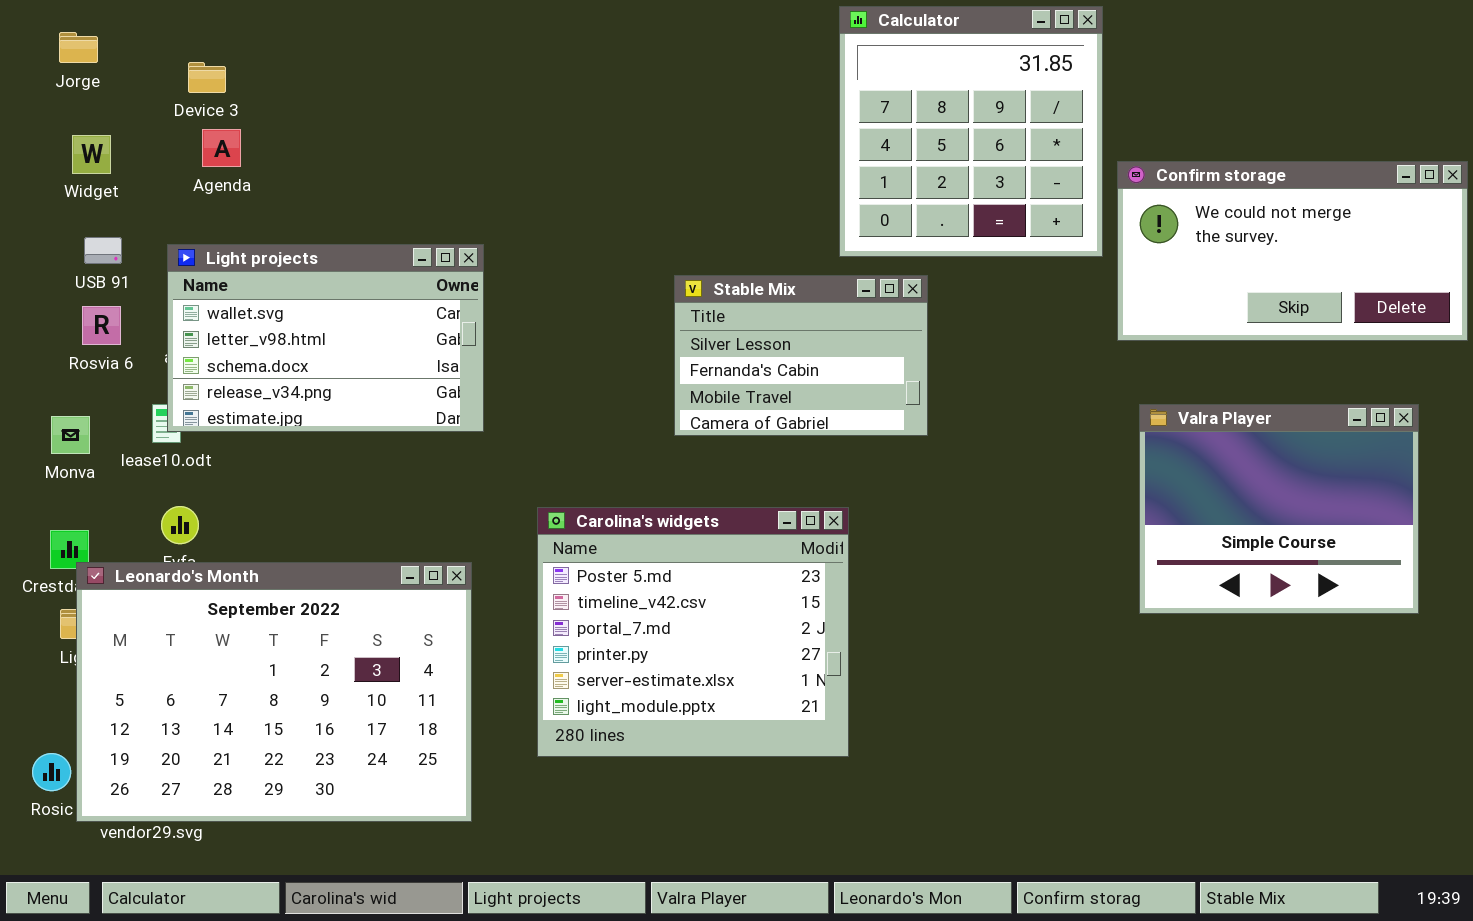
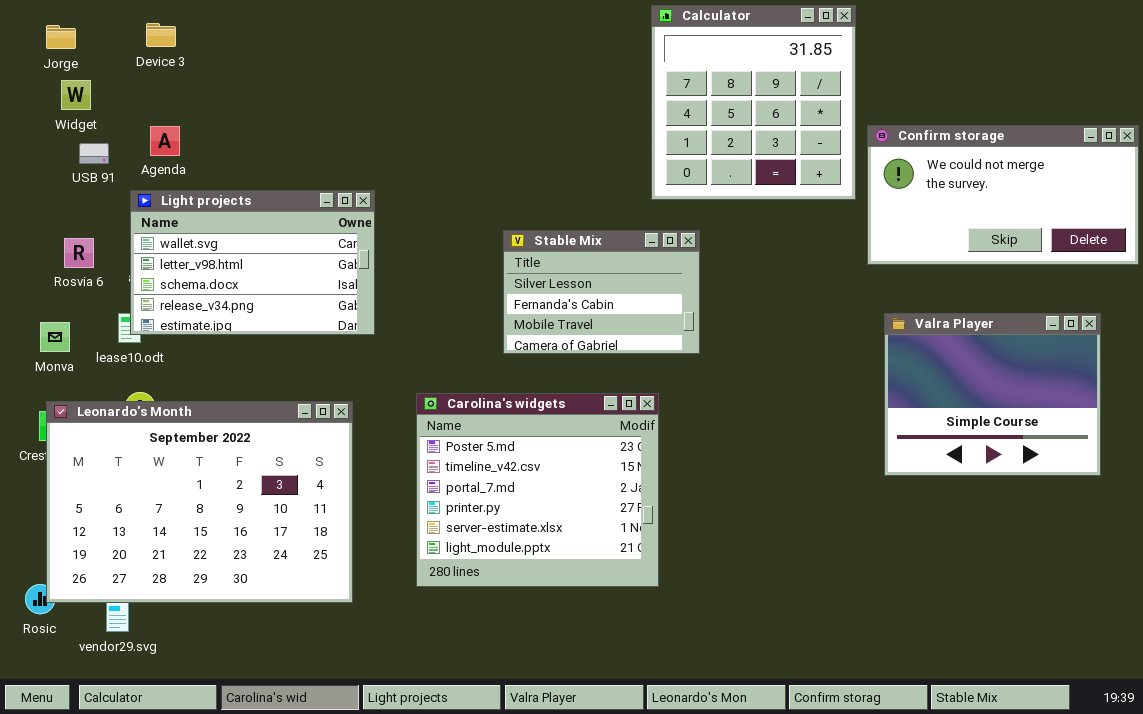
Device 3: [188,62,226,93] -> [146,23,176,47], moved
Agenda: [202,129,241,167] -> [150,126,180,156], moved
Widget: [72,135,111,174] -> [61,80,91,110], moved
USB 91: [84,237,122,264] -> [79,143,109,164], moved
Stable Mix: [674,275,928,436] -> [503,230,700,354], moved
Leonardo's Month: [76,562,472,822] -> [46,401,353,603], moved

